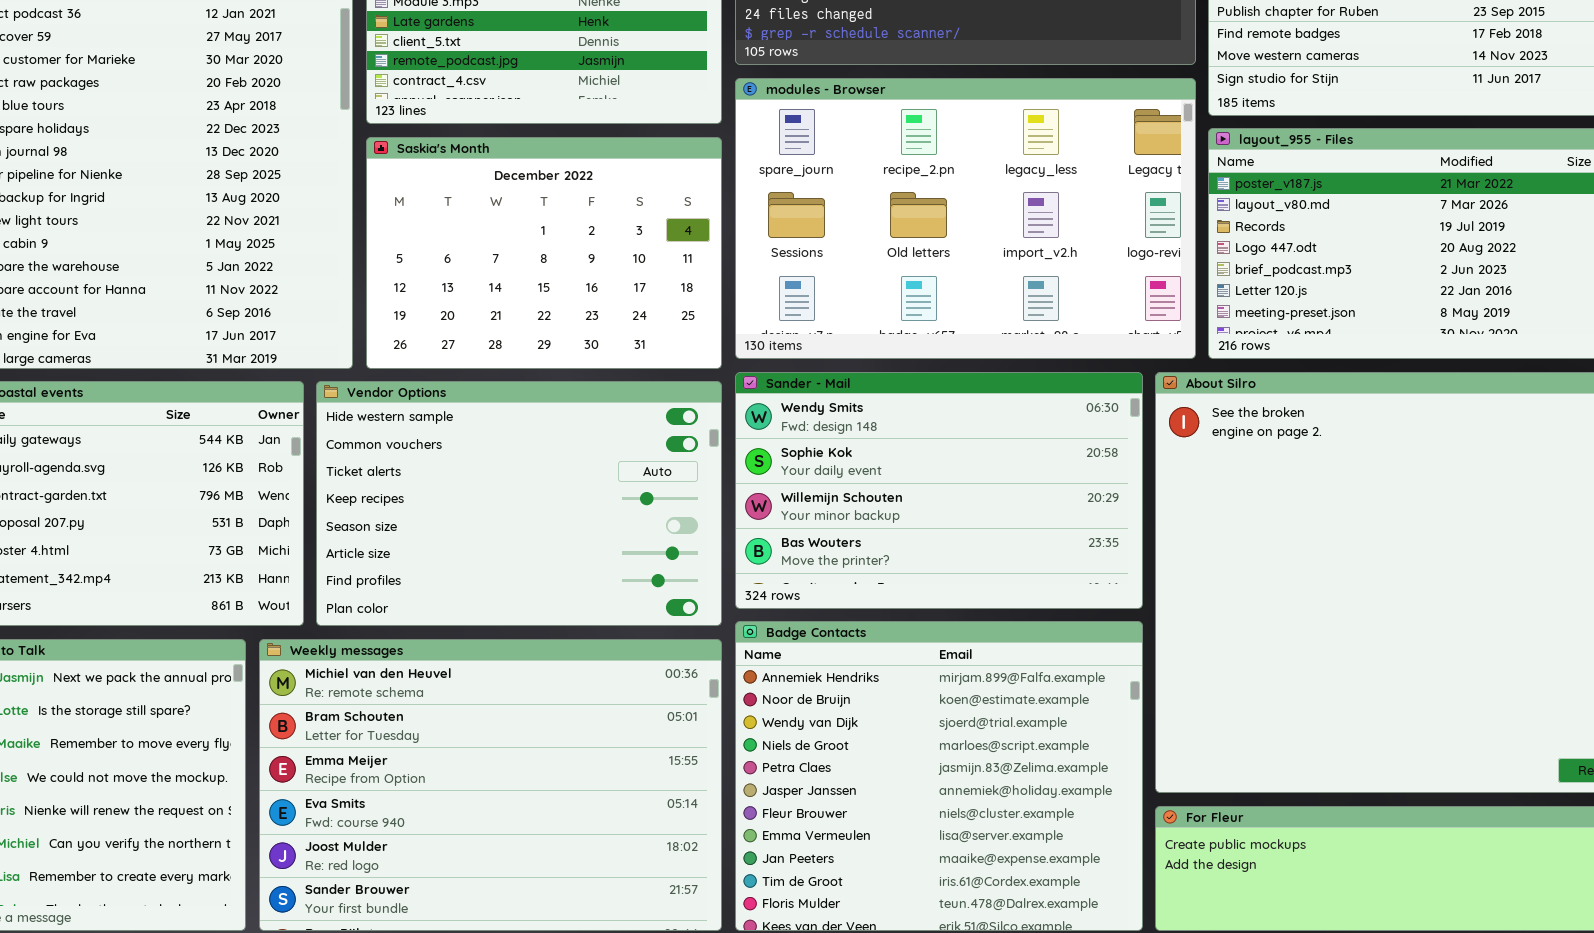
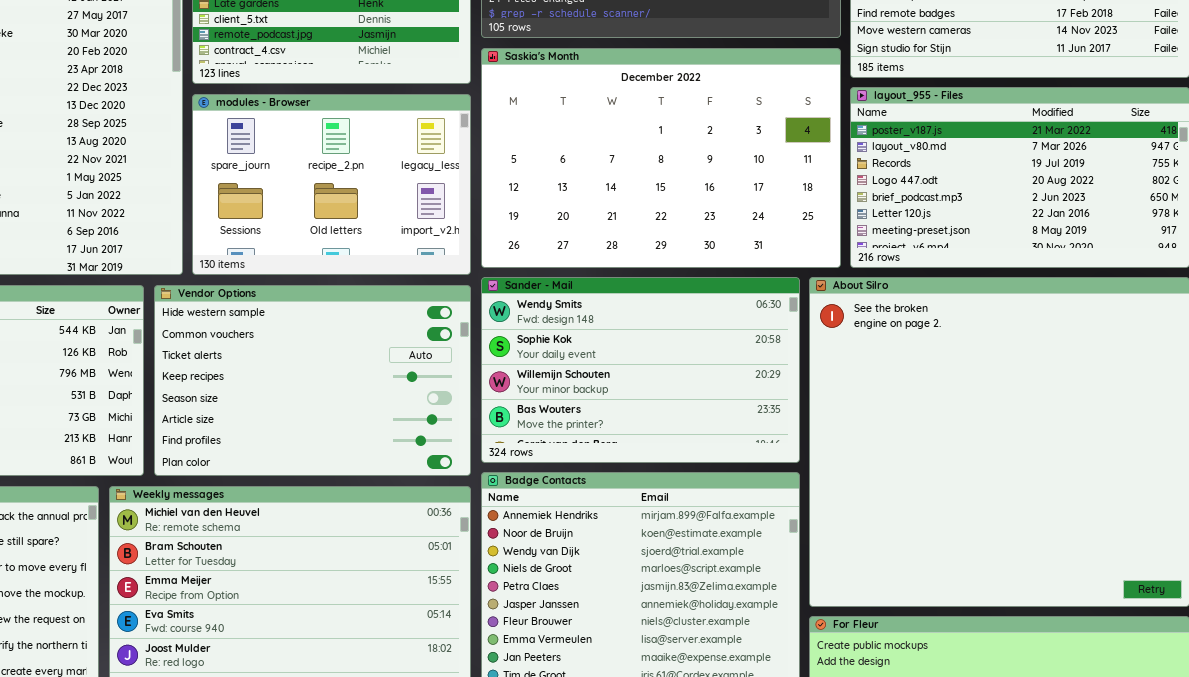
modules - Browser: [735,78,1196,359] -> [192,94,471,275], moved, resized
Saskia's Month: [366,137,722,369] -> [481,48,841,268], moved, resized

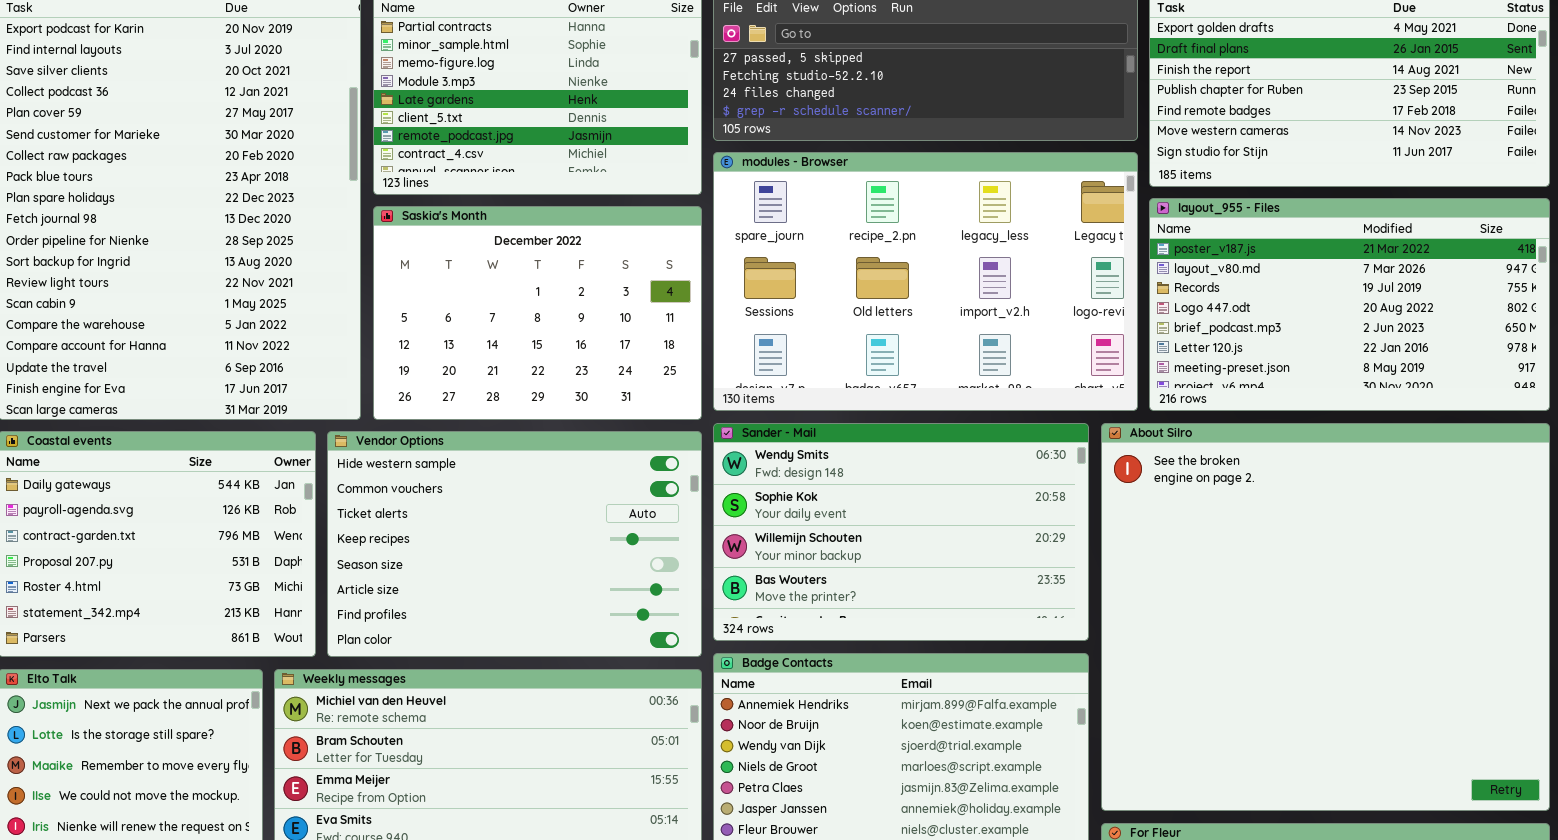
Saskia's Month: [481,48,841,268] -> [373,206,702,420], moved, resized
modules - Browser: [192,94,471,275] -> [713,152,1138,411], moved, resized

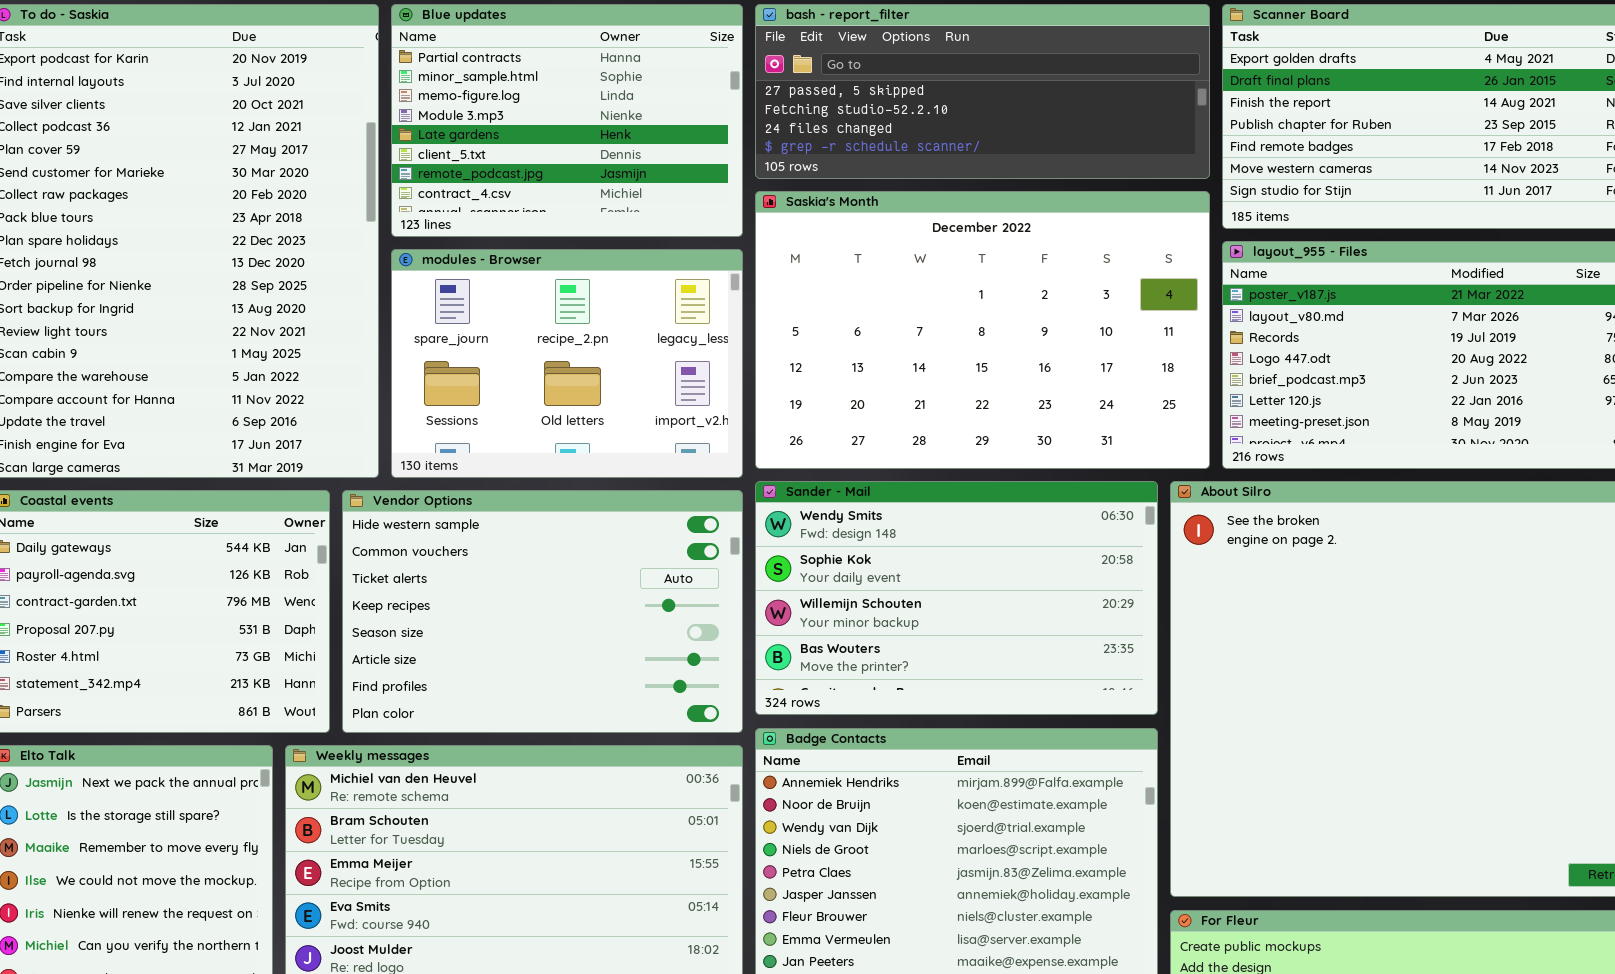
modules - Browser: [713,152,1138,411] -> [391,249,743,478], moved, resized
Saskia's Month: [373,206,702,420] -> [755,191,1210,469], moved, resized

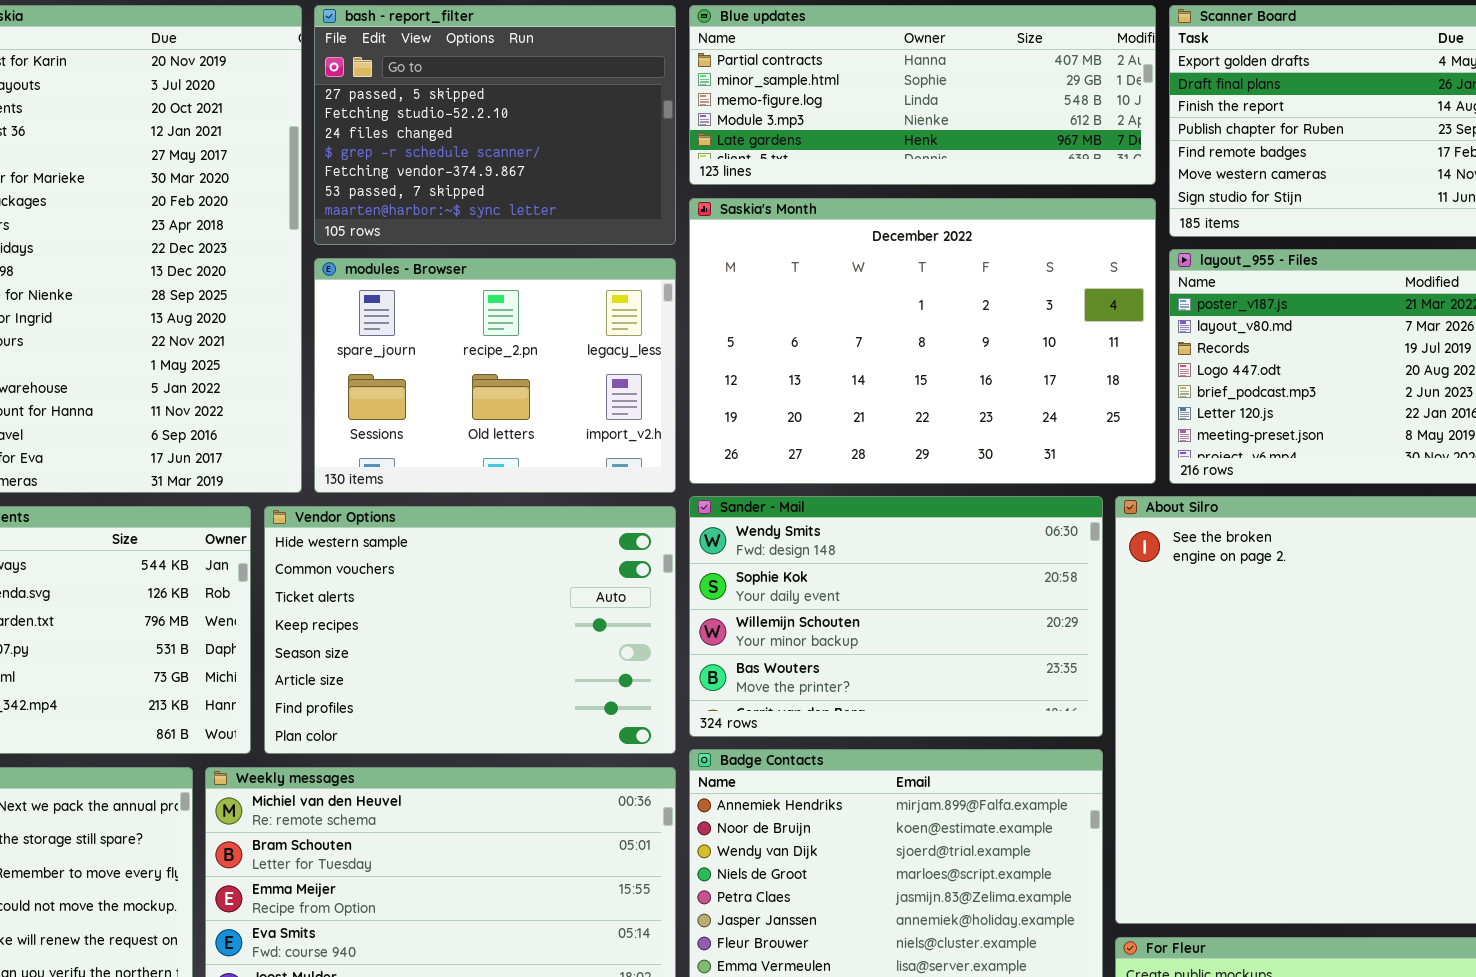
Blue updates: [391,4,743,237] -> [689,5,1156,185], moved, resized
bash - report_filter: [755,4,1210,179] -> [314,5,676,245], moved, resized

